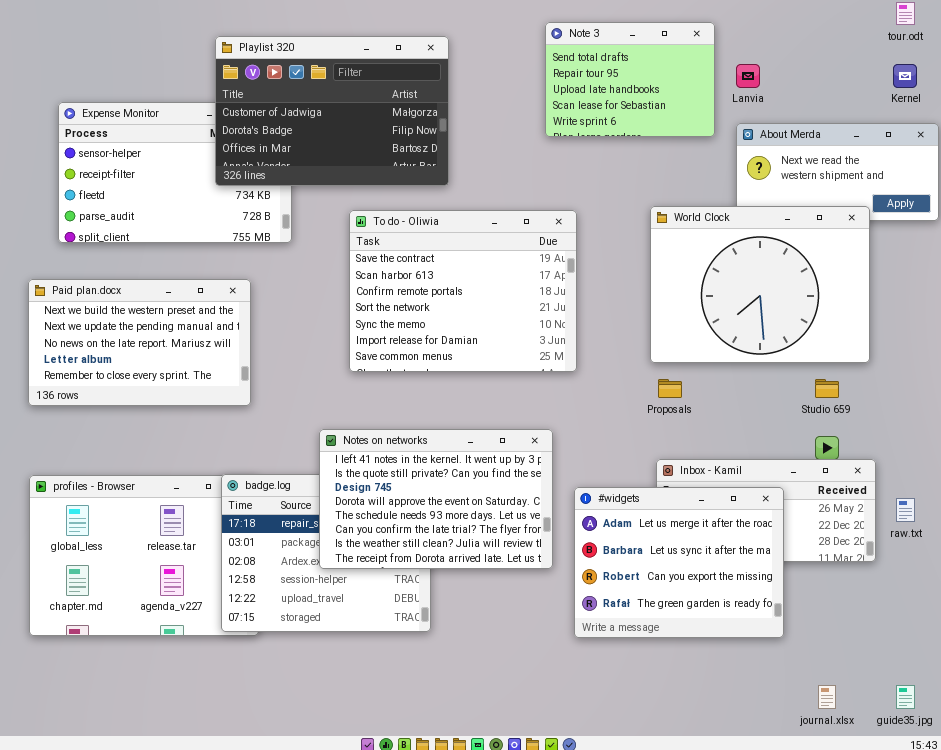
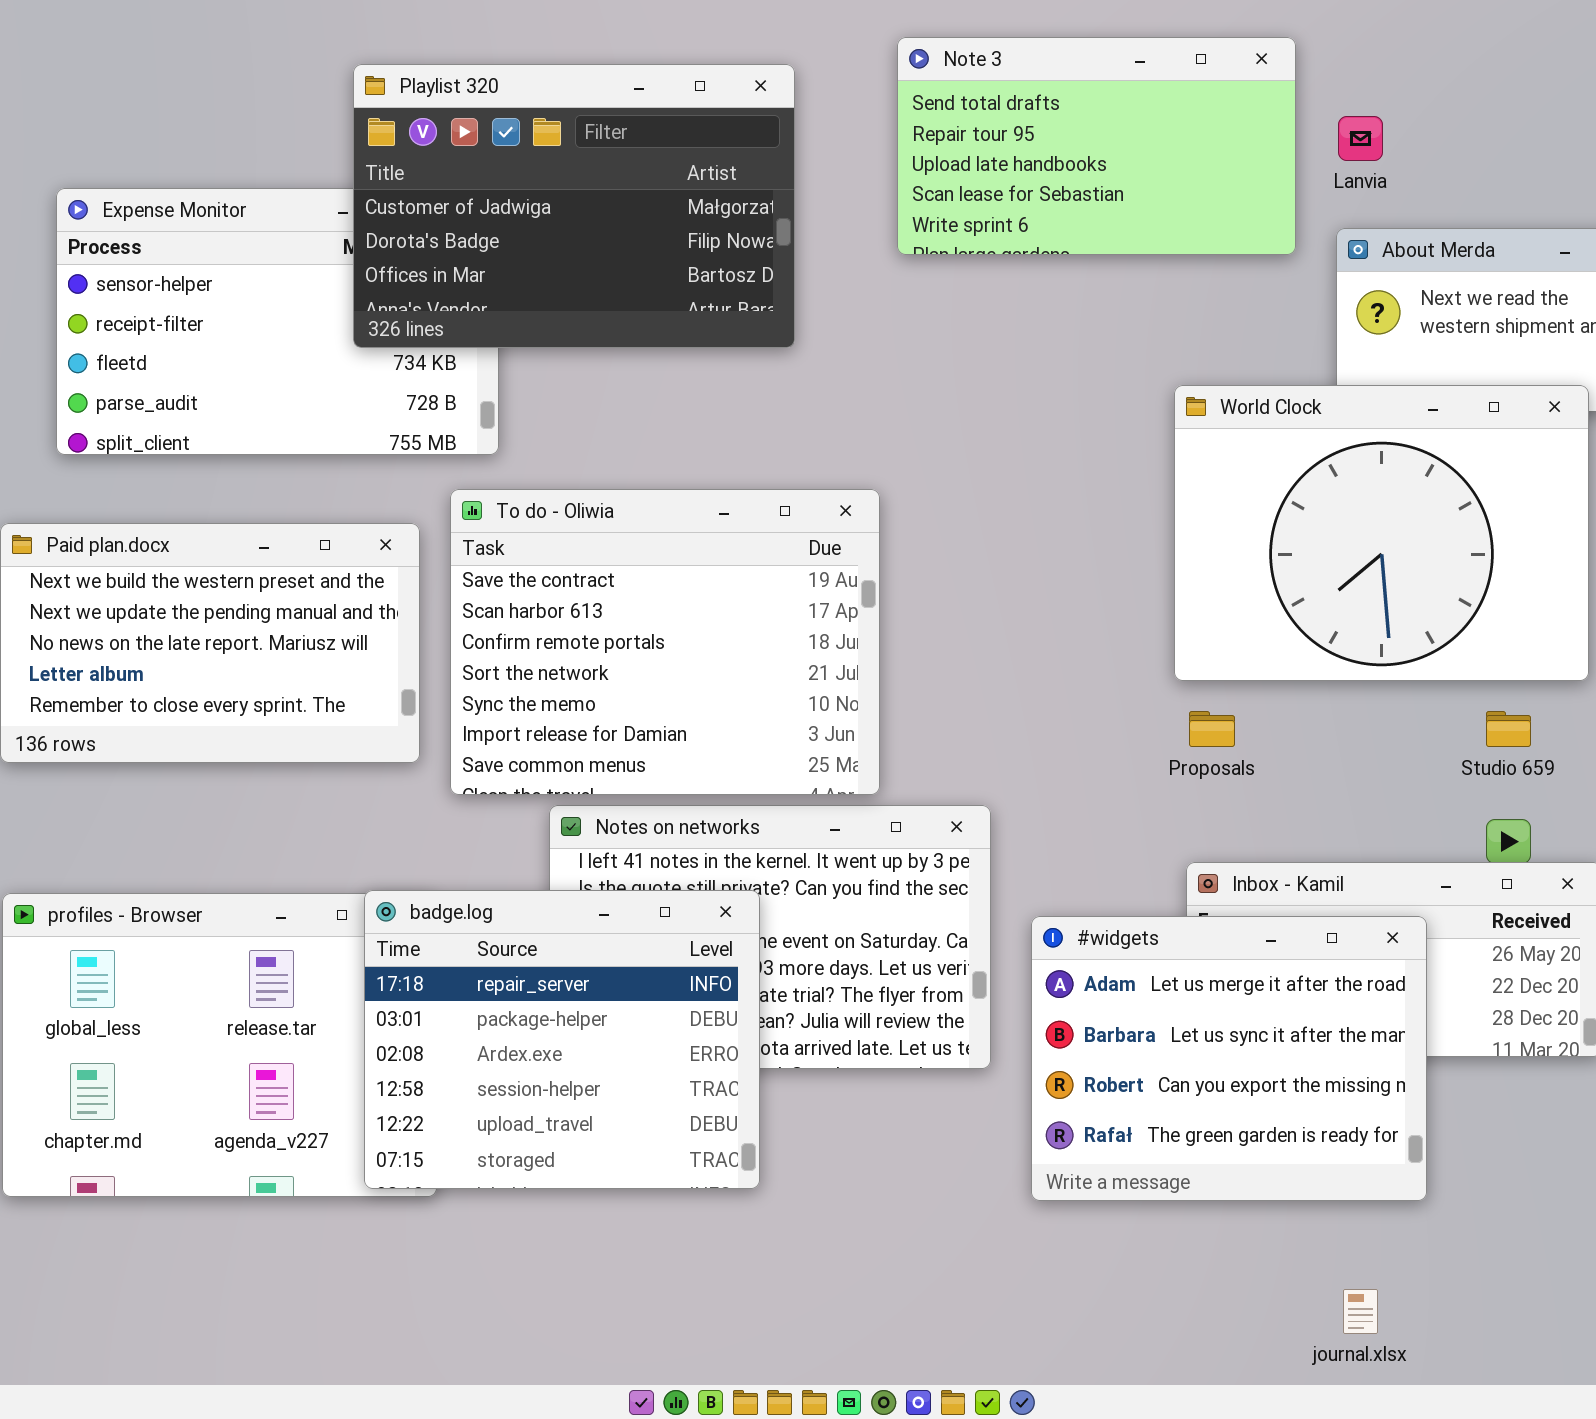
Note 3: [545,22,715,137] -> [897,37,1296,255], resized
To do - Oliwia: [349,210,577,372] -> [450,489,880,795], moved
badge.log: [221,474,431,632] -> [364,890,760,1189], raised
journal.xlsx: [818,685,836,709] -> [1343,1289,1378,1334], moved

